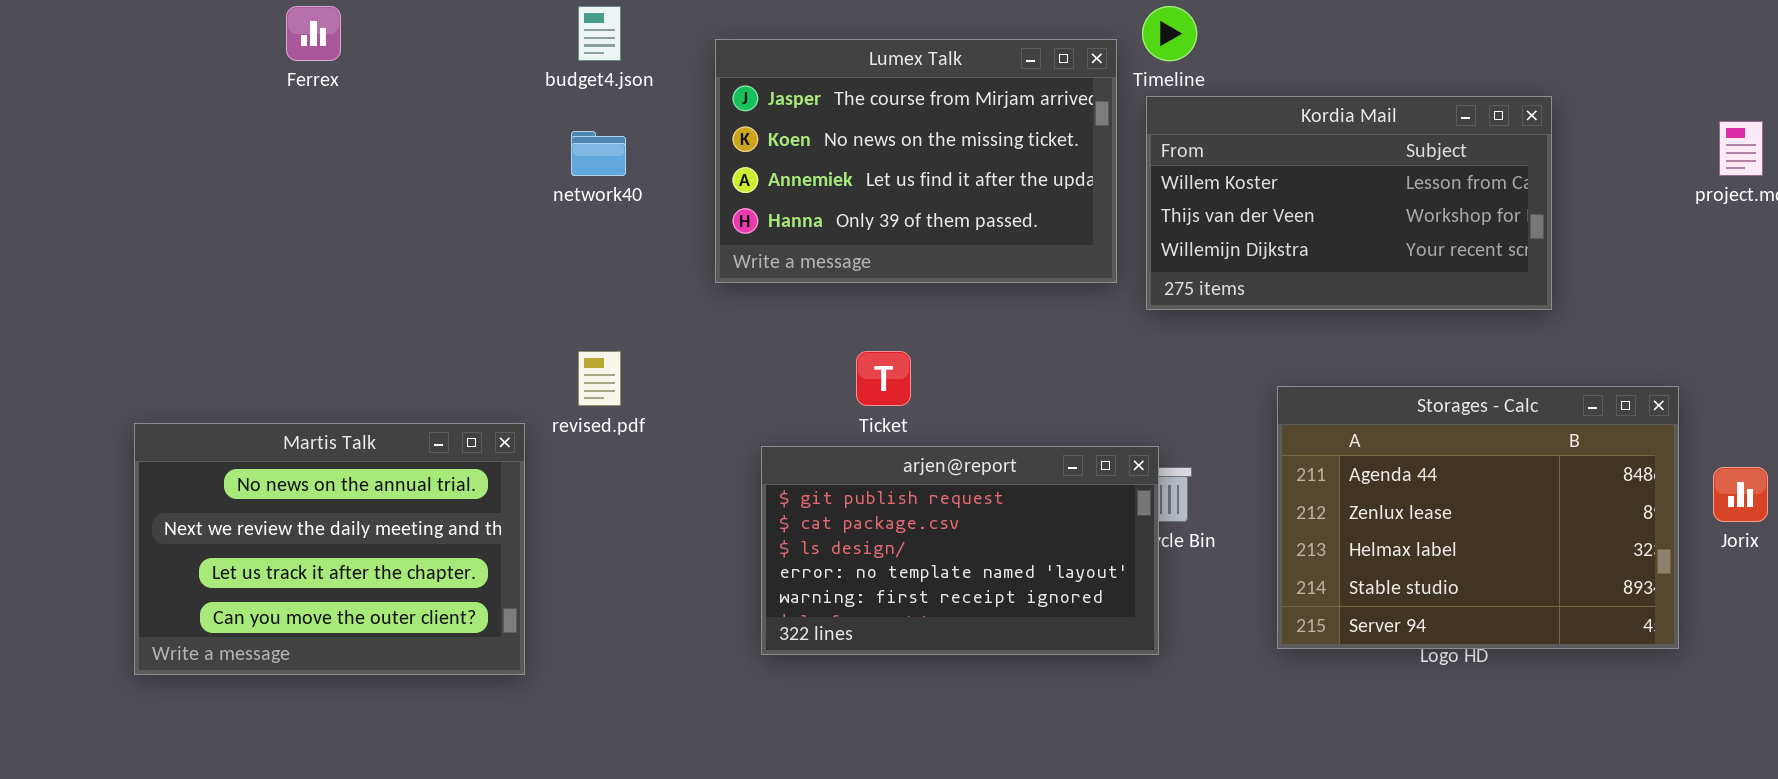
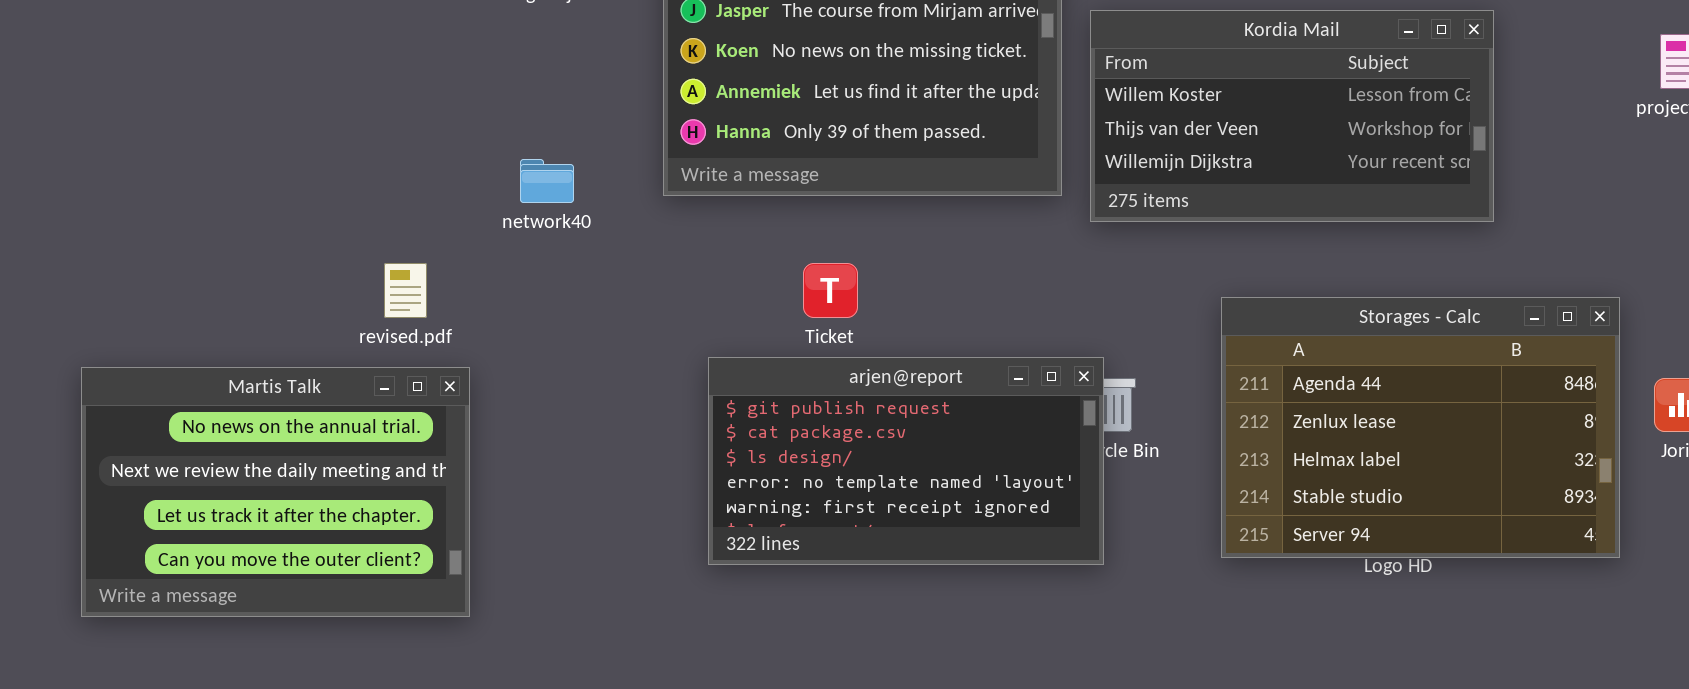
network40: [571,131,626,176] -> [520,159,574,203], moved
revised.pdf: [578,351,621,406] -> [384,263,427,318], moved
Martis Talk: [134,423,525,675] -> [81,367,470,617], moved

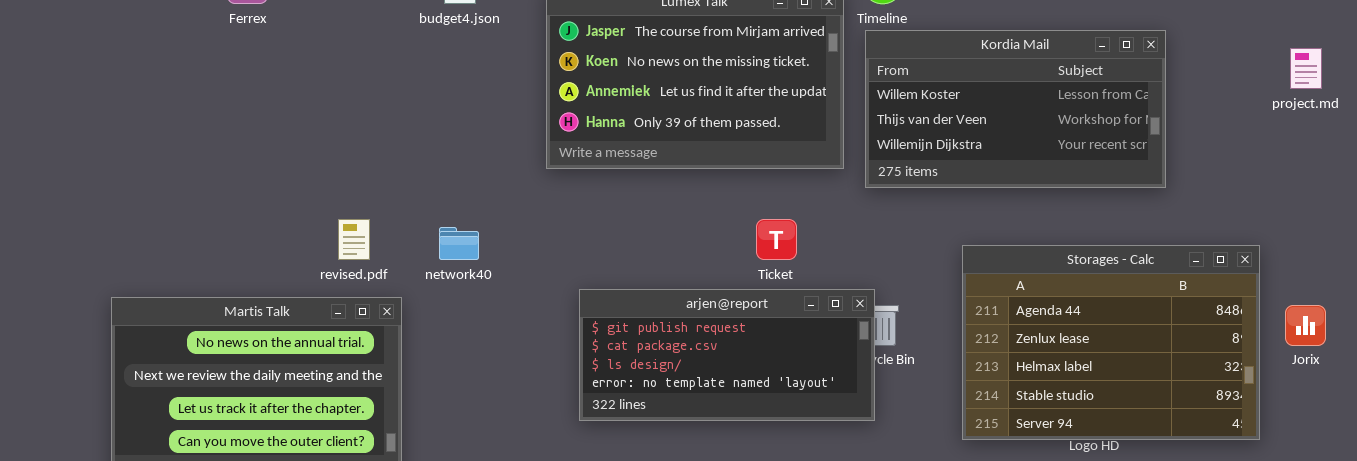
network40: [520,159,574,203] -> [439,227,479,260], moved
Ticket: [803,263,858,318] -> [756,219,797,260], moved
arjen@report: [708,357,1104,565] -> [579,289,875,421], resized

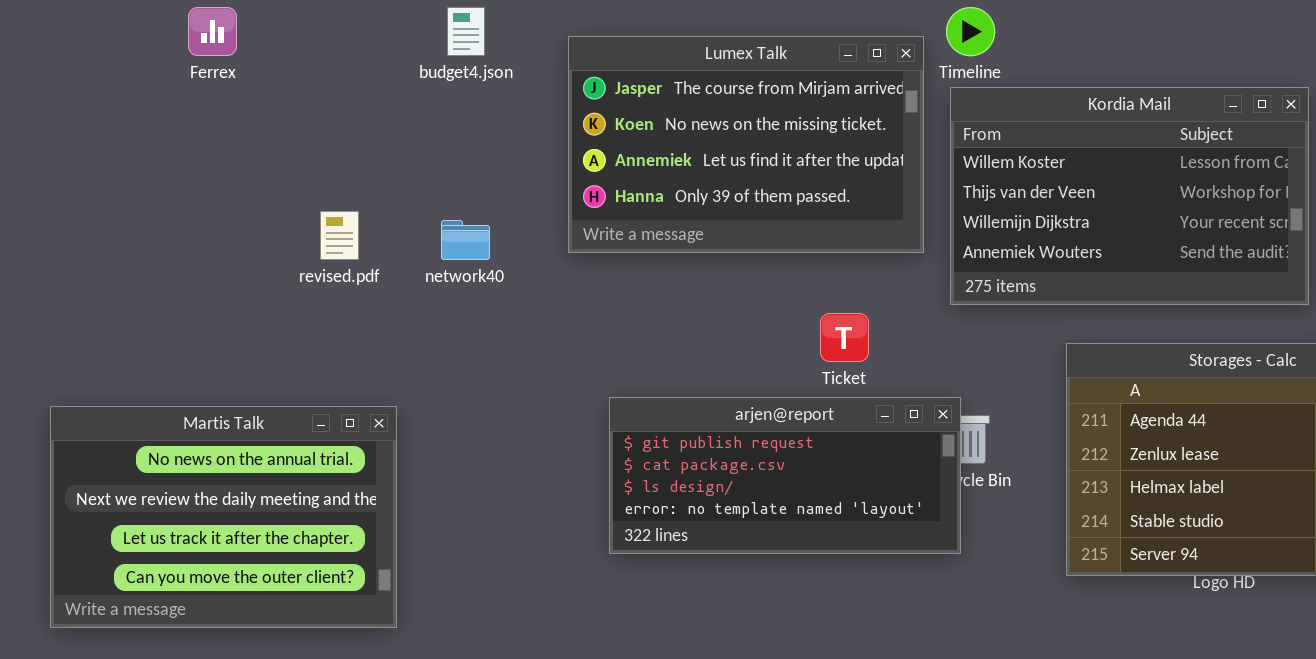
Kordia Mail: [865,30,1166,188] -> [950,87,1309,305], resized
revised.pdf: [338,219,370,260] -> [320,211,359,260], moved
network40: [439,227,479,260] -> [441,220,490,260], moved

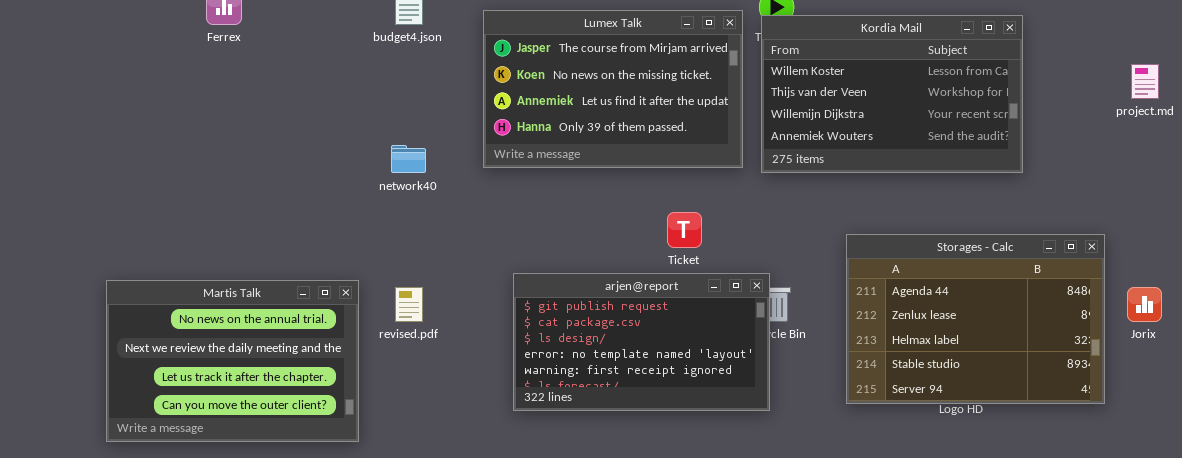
Kordia Mail: [950,87,1309,305] -> [761,15,1023,173], moved
revised.pdf: [320,211,359,260] -> [395,287,423,322], moved
arjen@report: [609,397,961,554] -> [513,273,770,411], resized

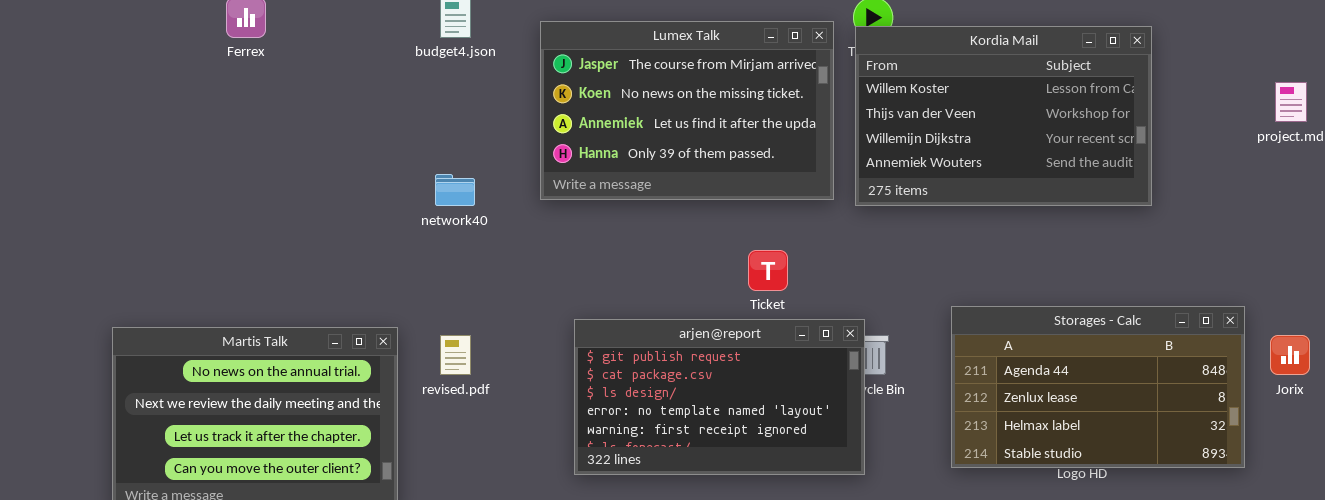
Storages - Calc: [846,234,1105,404] -> [951,306,1245,468], resized

